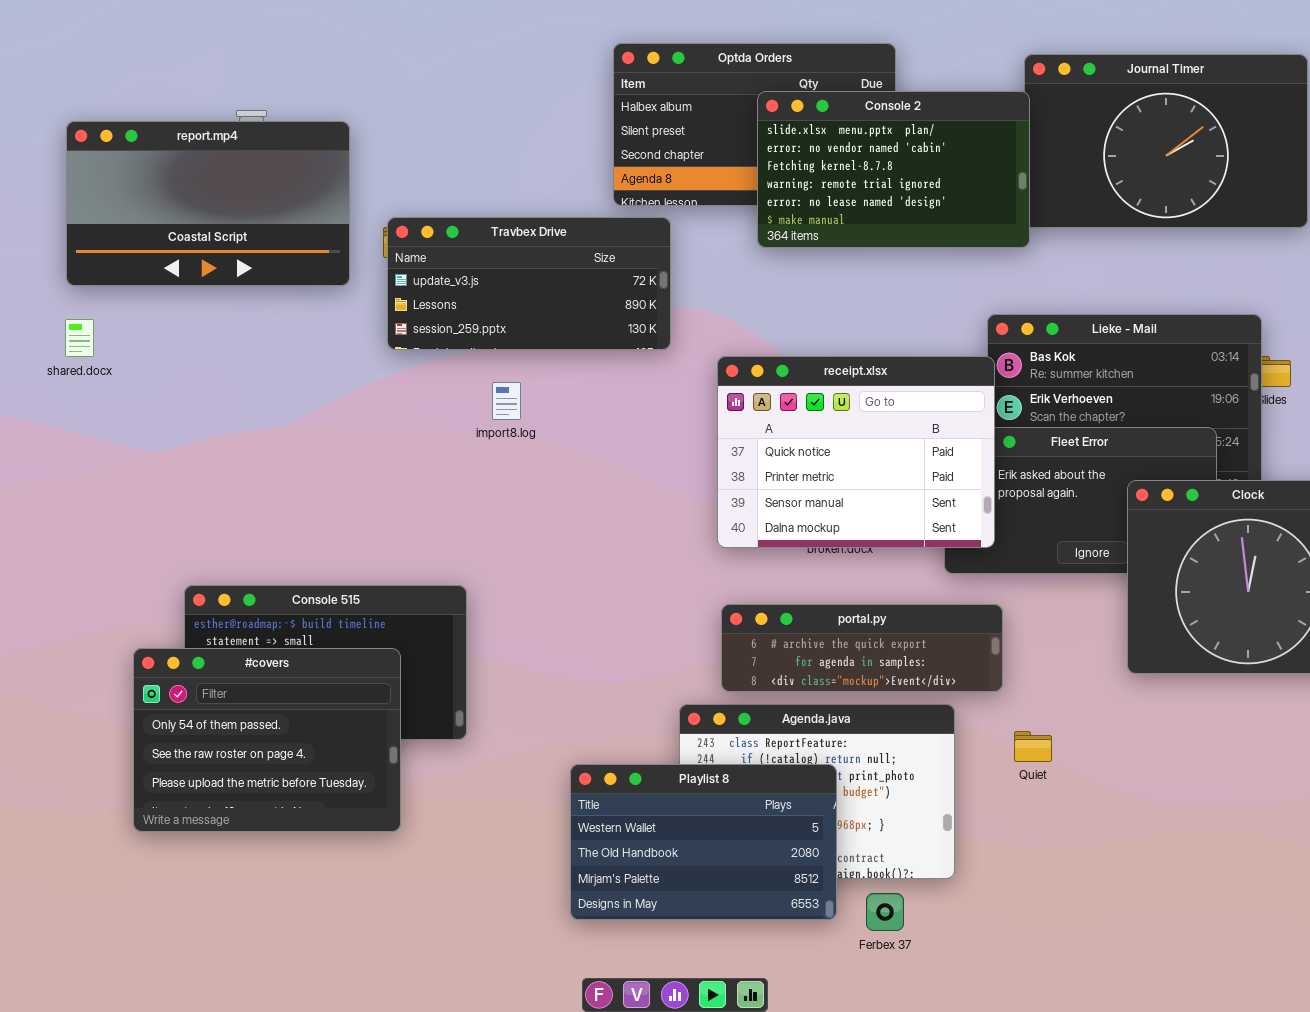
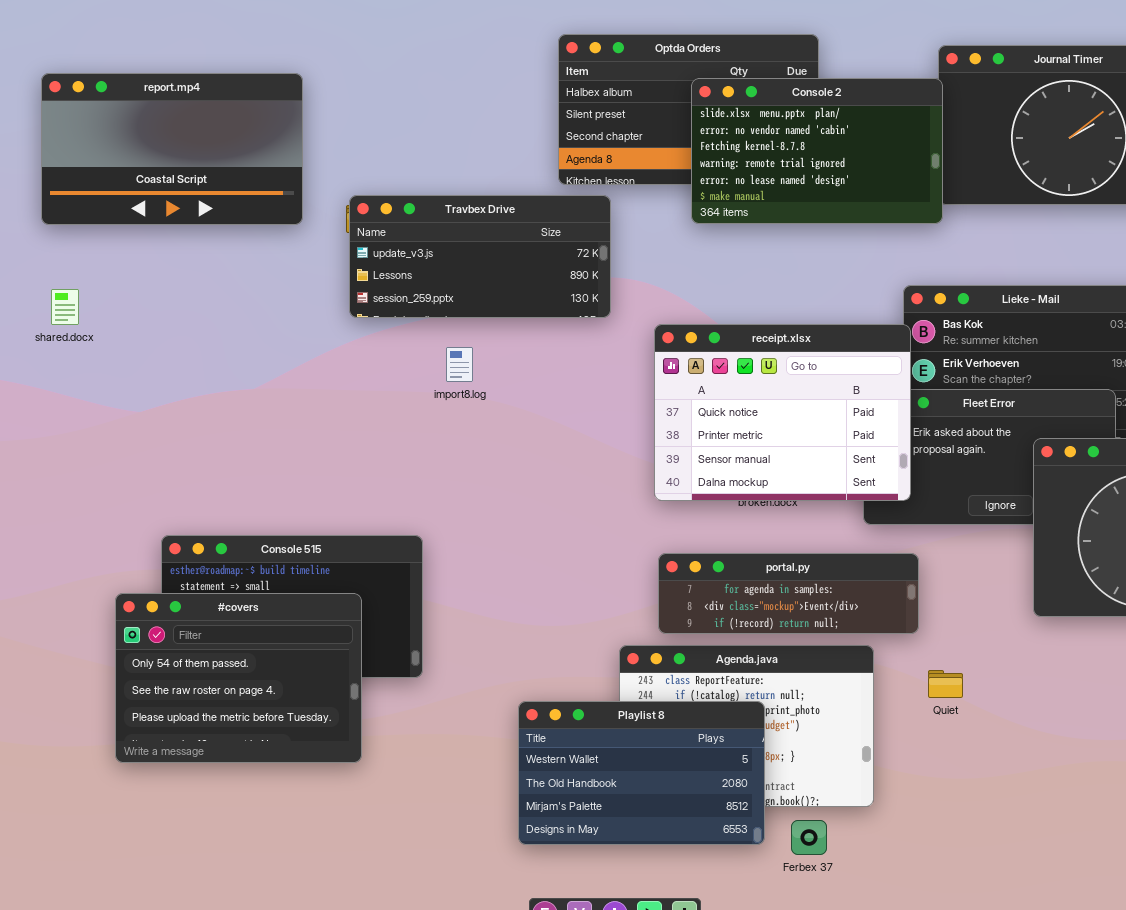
report.mp4: [66,121,350,286] -> [41,73,303,225], moved
portal.py: [721,604,1003,692] -> [658,553,919,634], scrolled down 1 row

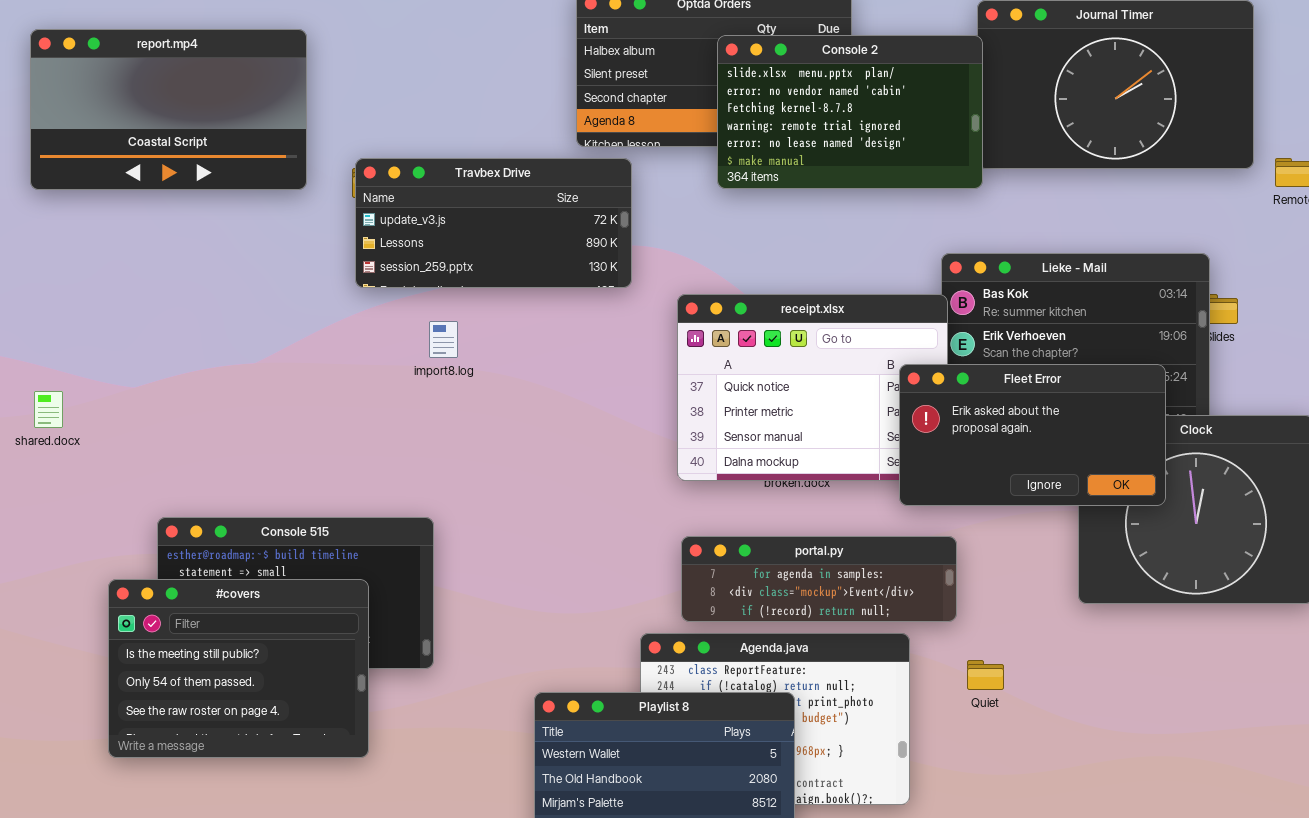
shared.docx: [51,289,79,325] -> [34,391,63,428], moved
import8.log: [446,347,473,382] -> [429,321,458,358], moved
Fleet Error: [863,389,1116,525] -> [899,364,1166,506], raised
#covers: [115,593,362,763] -> [108,579,369,758], scrolled up 1 row

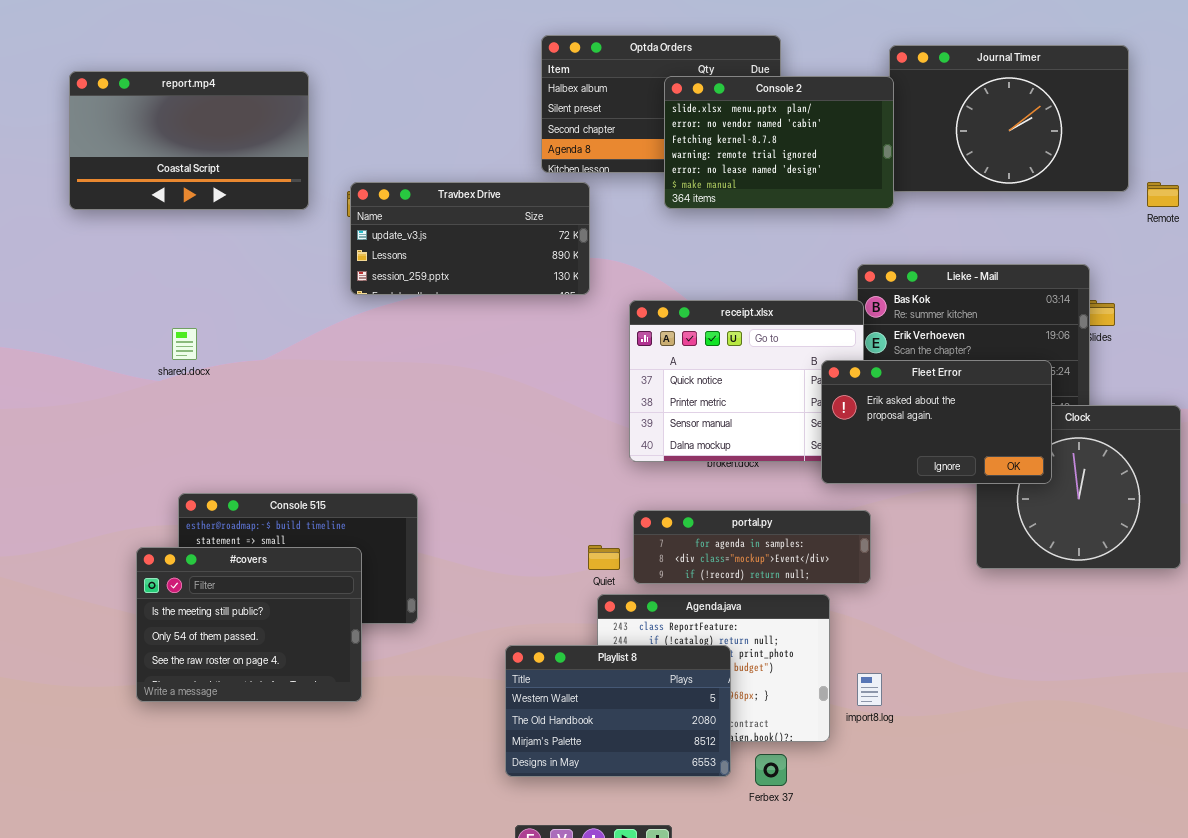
import8.log: [429,321,458,358] -> [857,673,882,706], moved
shared.docx: [34,391,63,428] -> [172,328,197,360], moved
Quiet: [967,660,1004,690] -> [588,545,620,570], moved

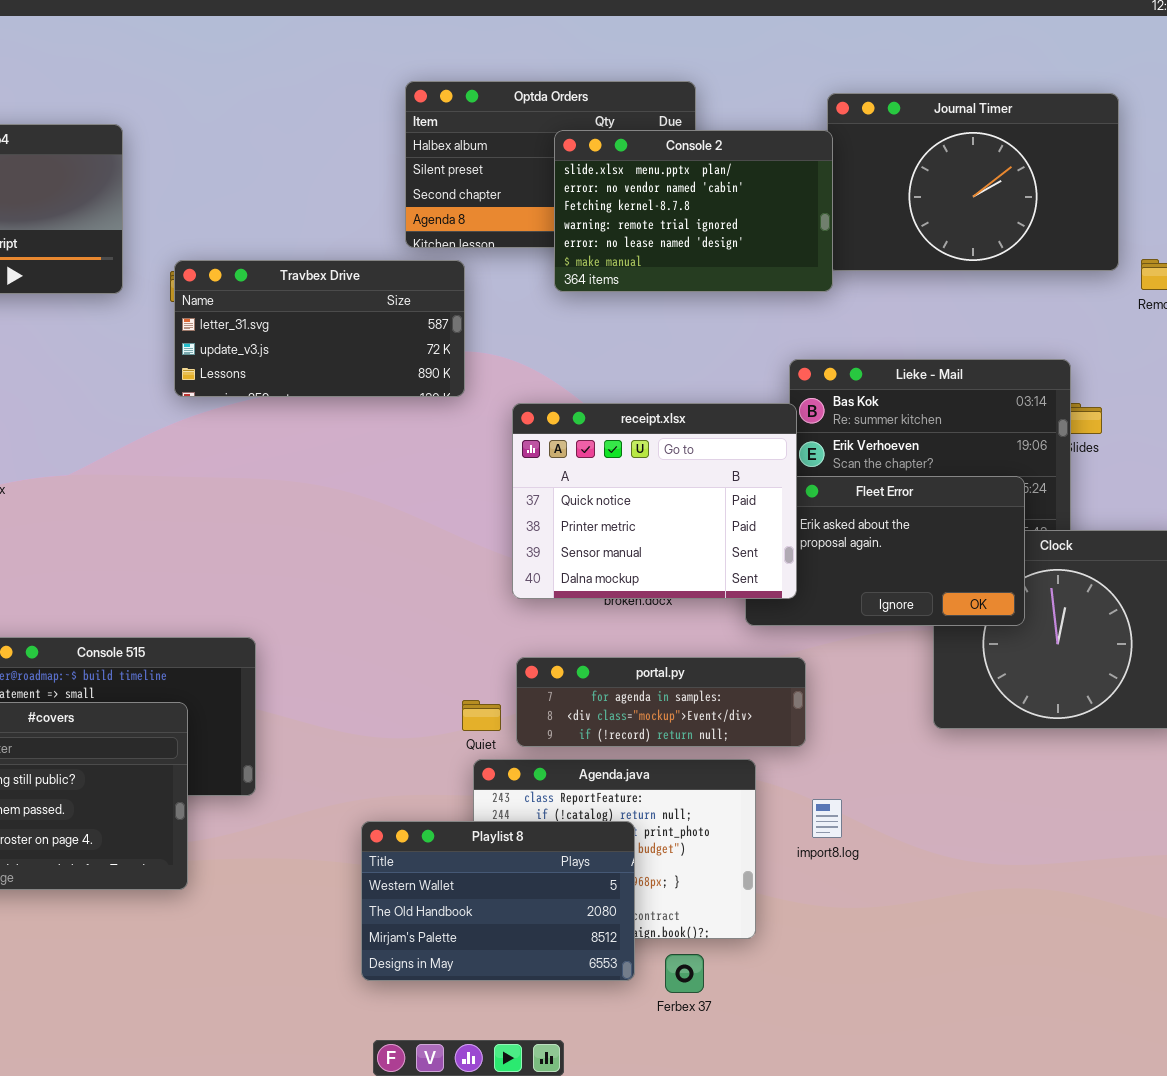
Travbex Drive: [350,182,590,295] -> [174,260,465,397], scrolled up 1 row
receipt.xlsx: [629,300,864,462] -> [512,403,797,599], raised
import8.log: [857,673,882,706] -> [812,799,842,838], moved

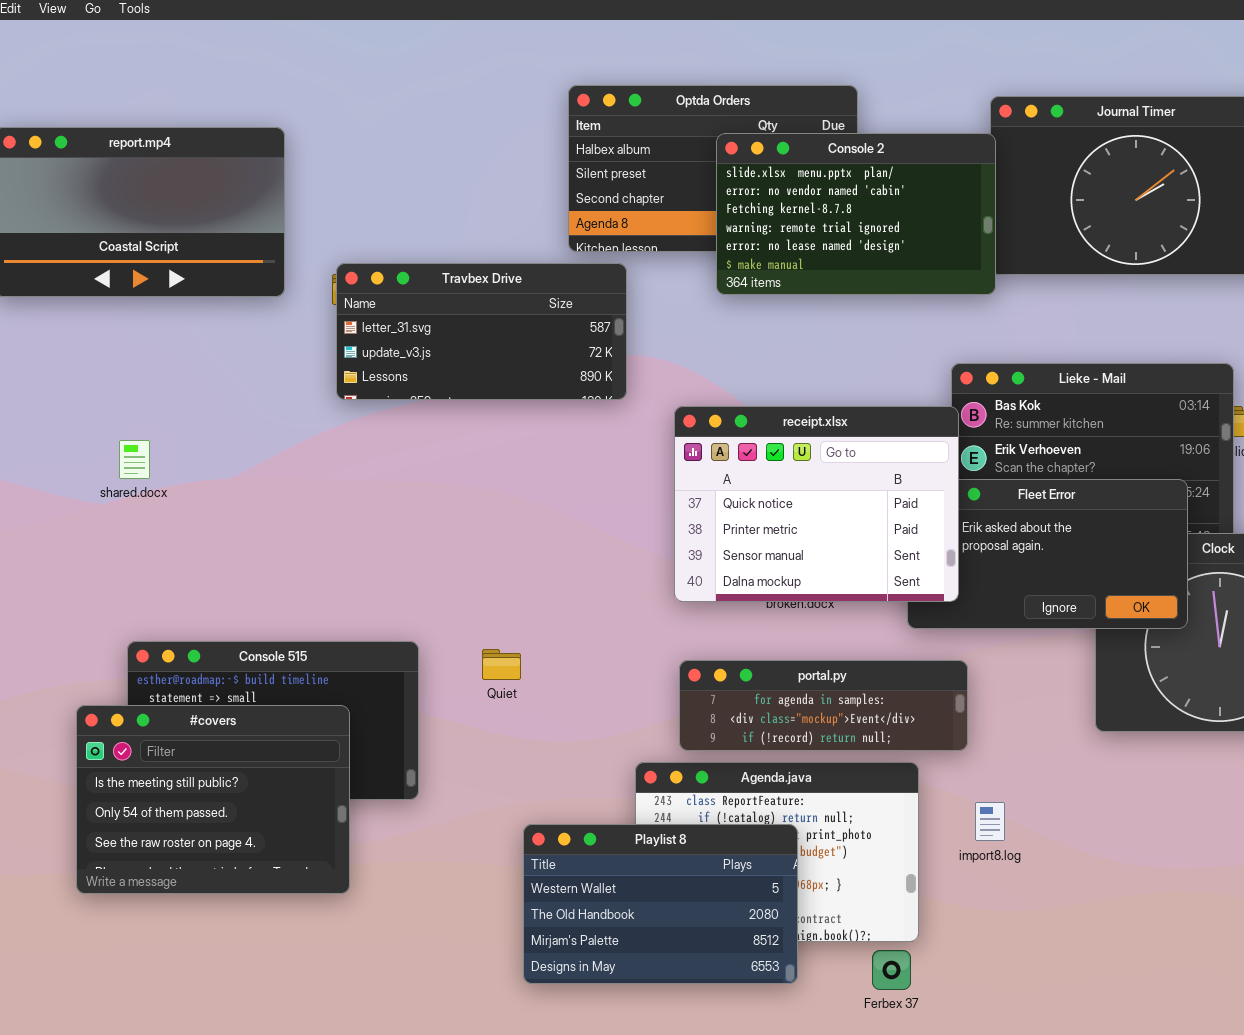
Quiet: [462,700,501,731] -> [482,649,521,680], moved
Ferbex 37: [665,954,704,993] -> [872,950,911,990], moved

